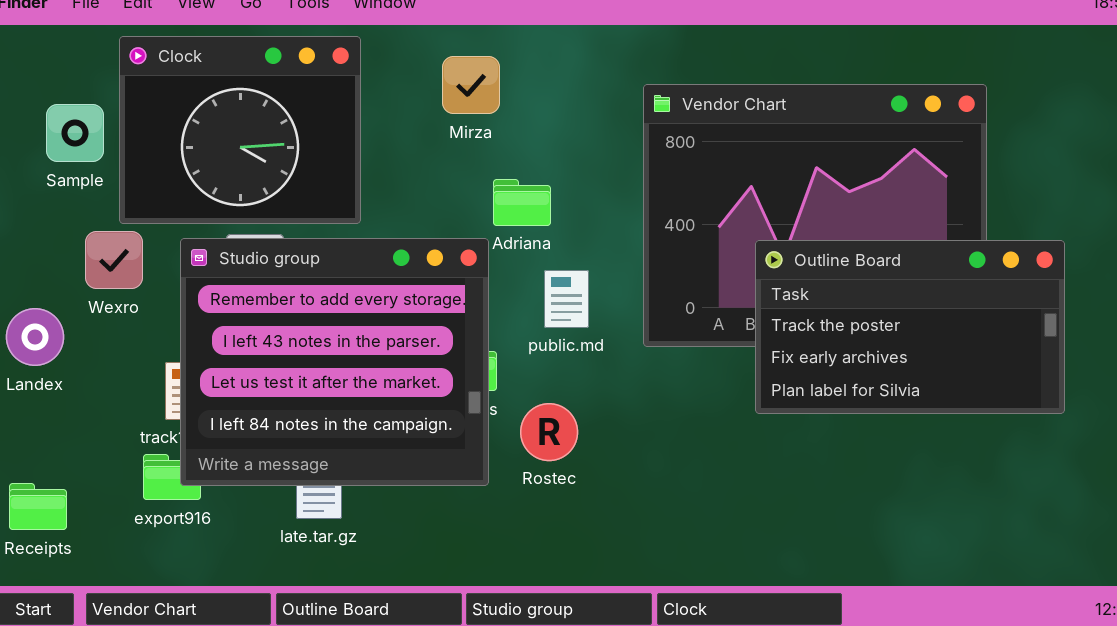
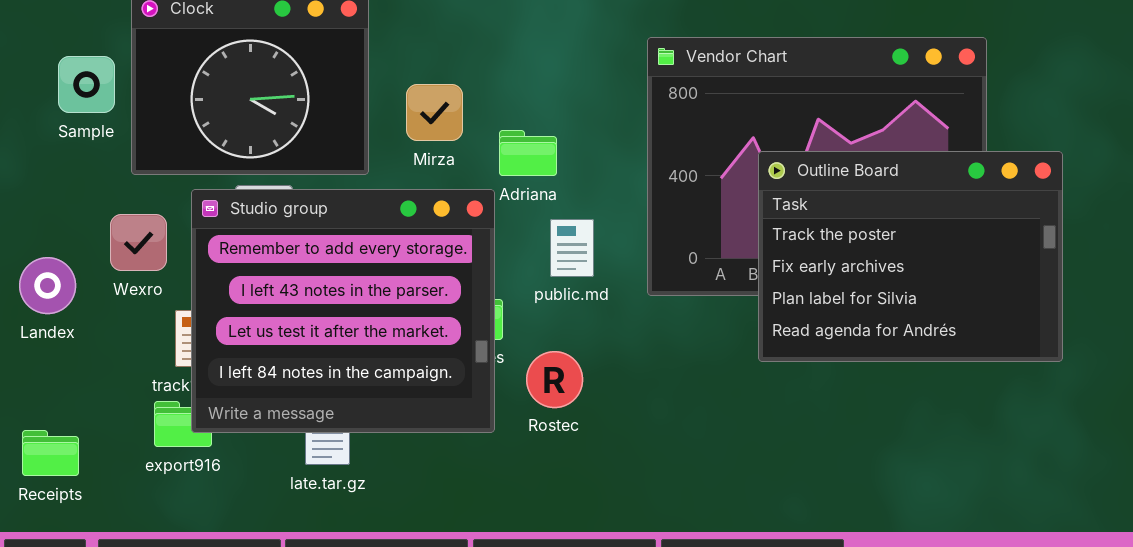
Mirza: [442,56,500,114] -> [406,84,463,141], moved
Wexro: [85,231,143,289] -> [110,214,167,271], moved
Outline Board: [755,240,1065,414] -> [758,151,1063,362], resized

